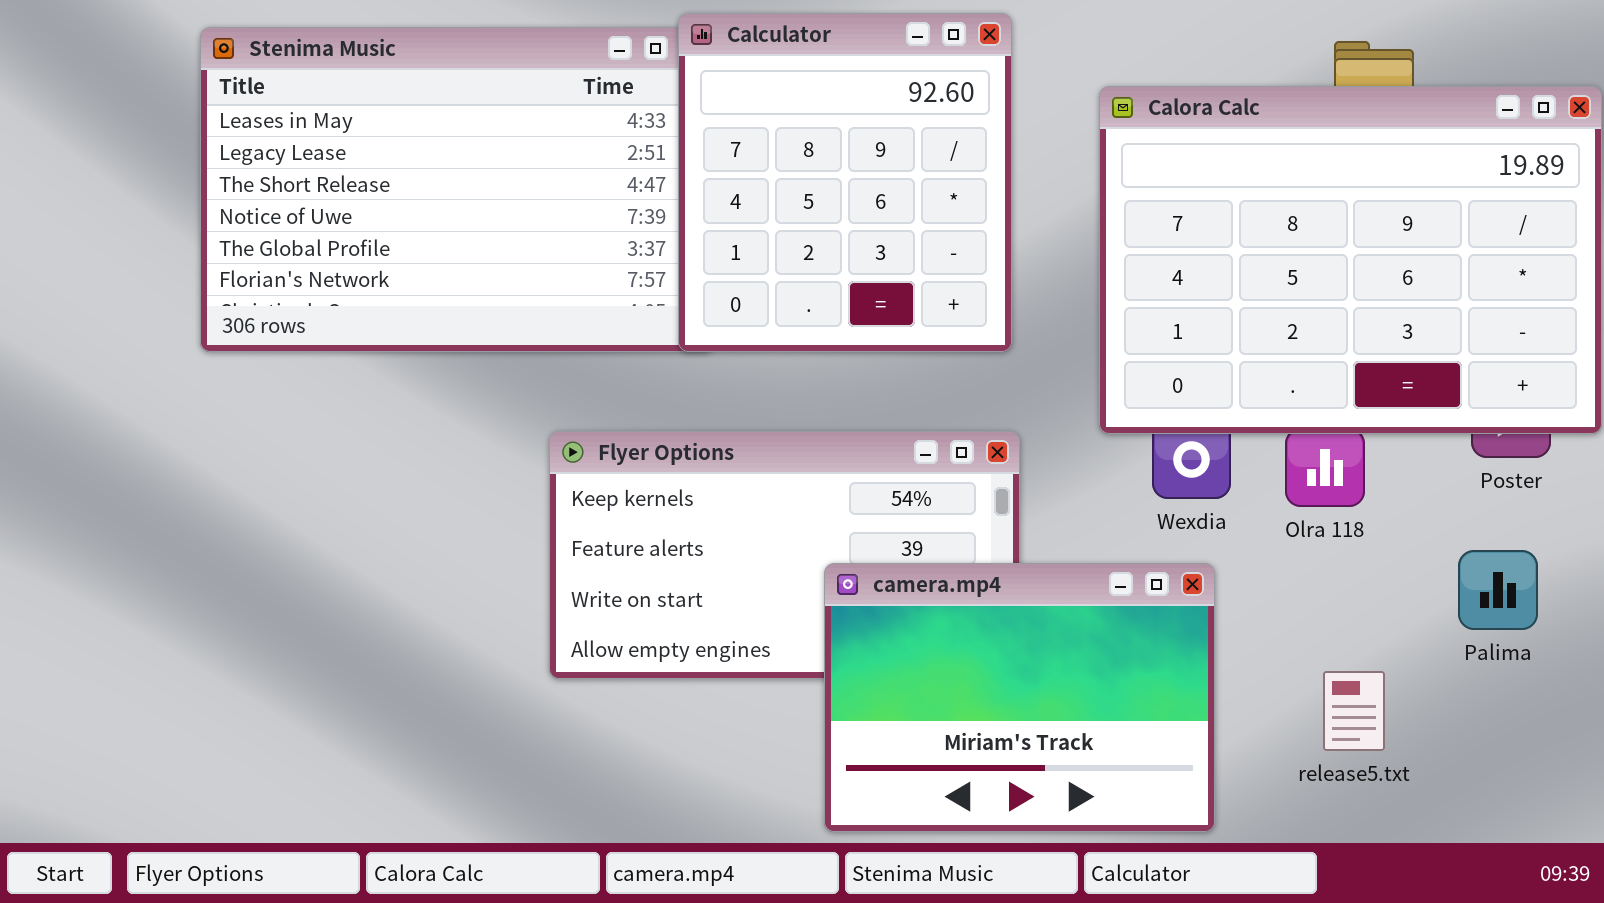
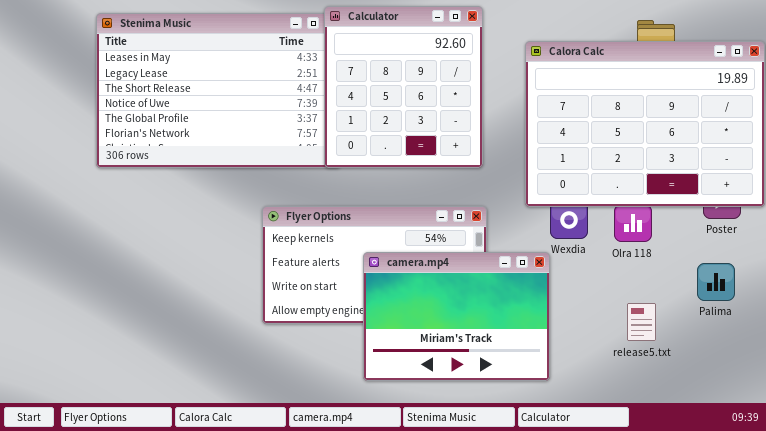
camera.mp4: [824,563,1215,832] -> [363,252,550,381], moved
release5.txt: [1323,671,1385,751] -> [627,303,656,341], moved

